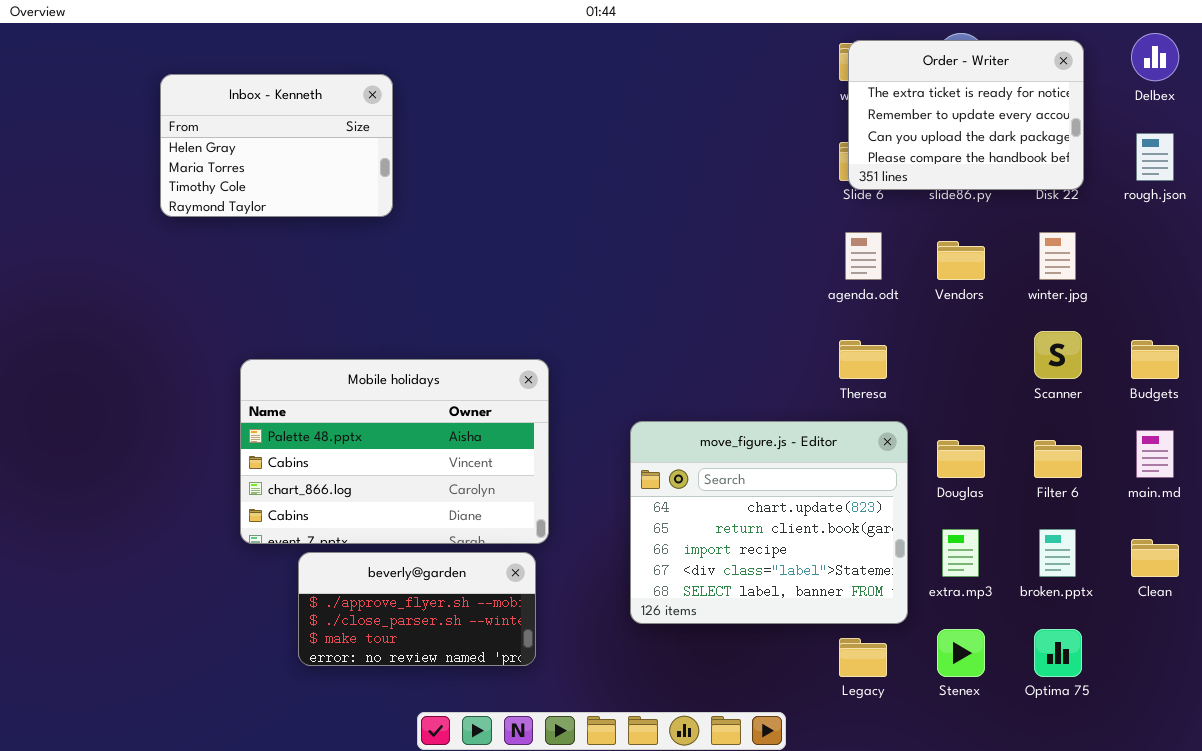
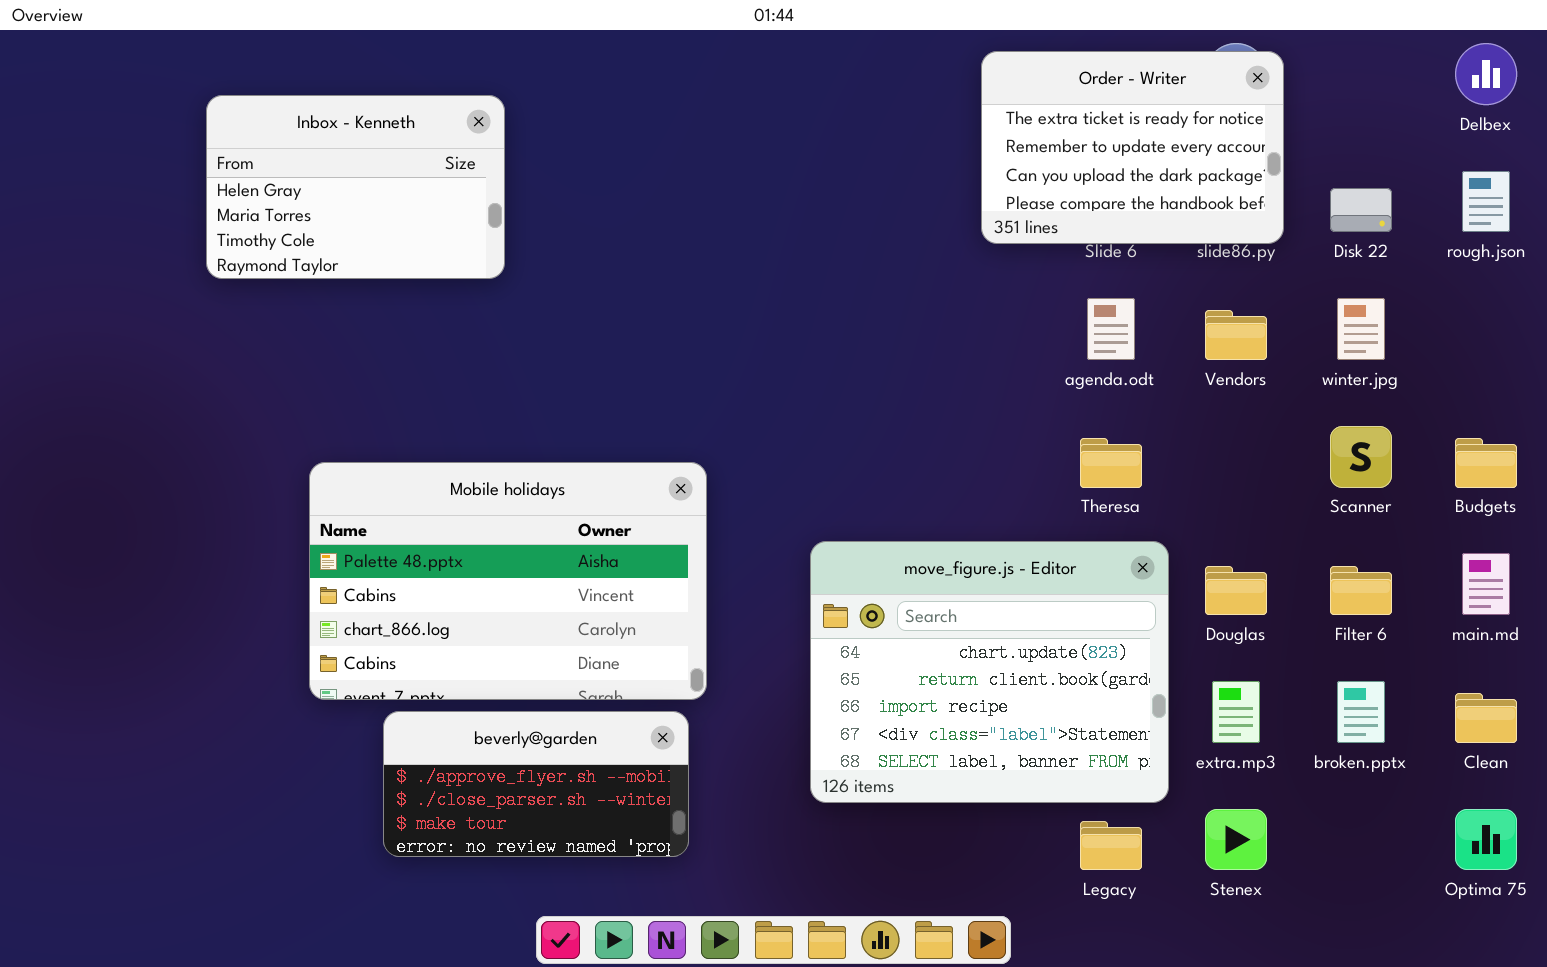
Order - Writer: [848,40,1084,190] -> [981,51,1284,244], moved
Optima 75: [1034,629,1082,677] -> [1455,809,1517,870], moved

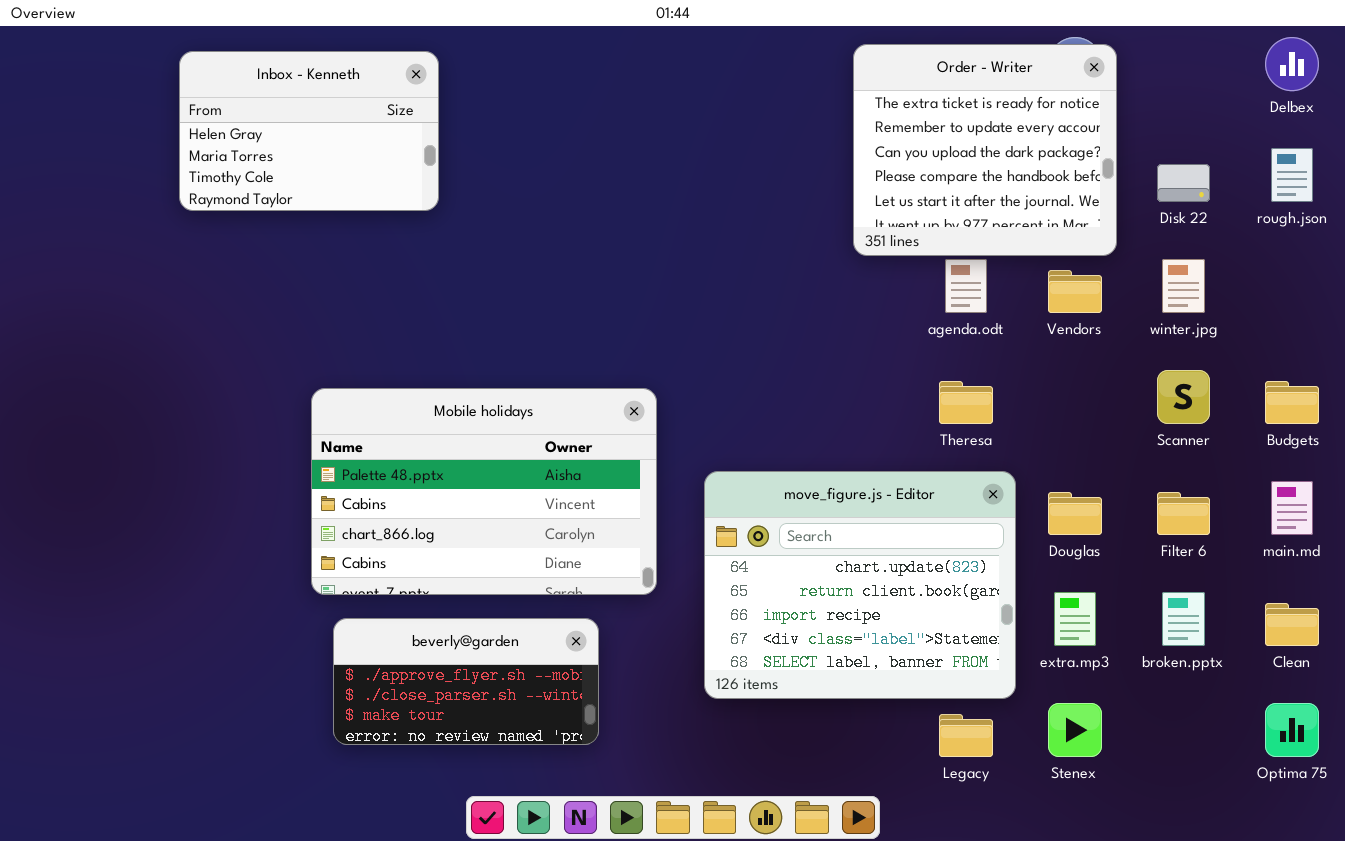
Order - Writer: [981,51,1284,244] -> [853,44,1117,256], resized
Inbox - Kenneth: [206,95,505,279] -> [179,51,439,211], moved
Mobile holidays: [309,462,707,700] -> [311,388,657,595], moved

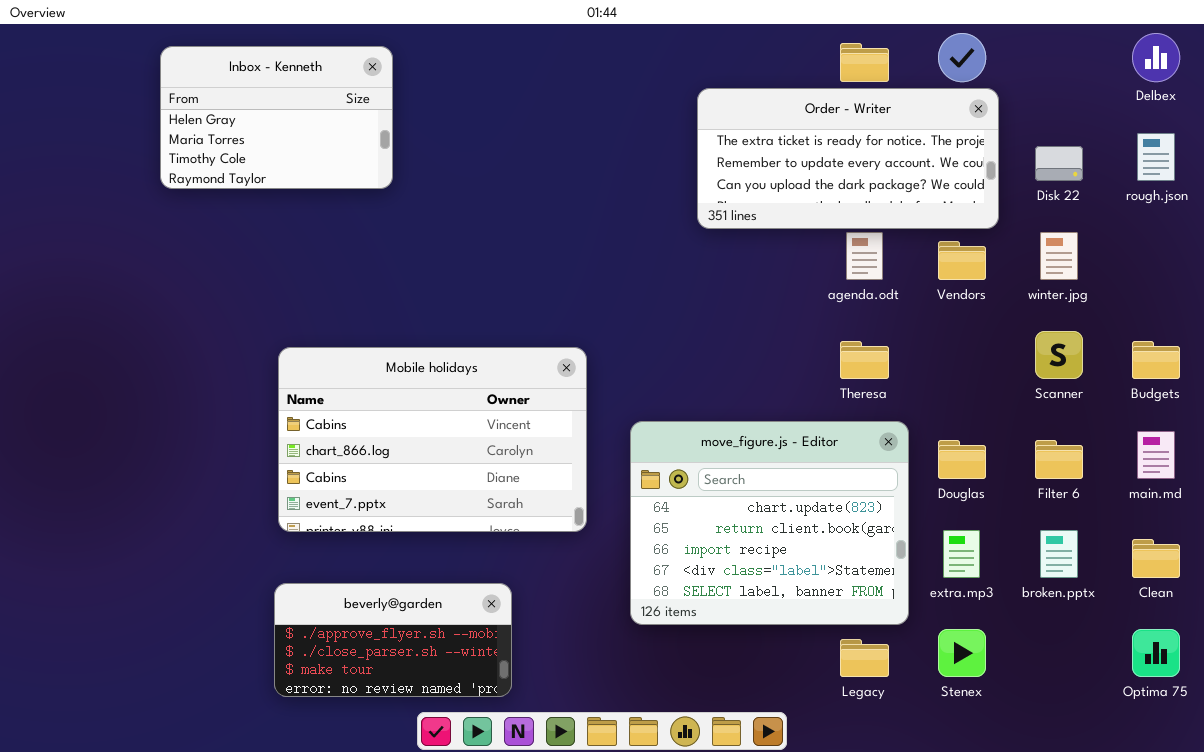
Order - Writer: [853,44,1117,256] -> [697,88,999,229], resized
Mobile holidays: [311,388,657,595] -> [278,347,587,532], scrolled down 1 row
beverly@garden: [333,618,599,745] -> [274,583,512,697], moved

